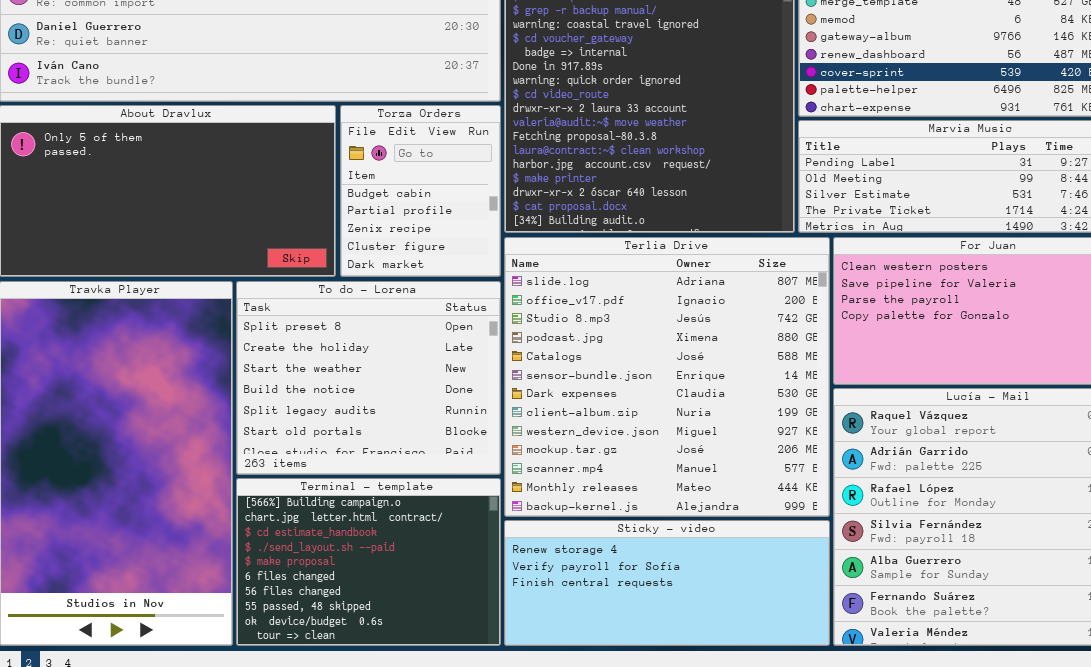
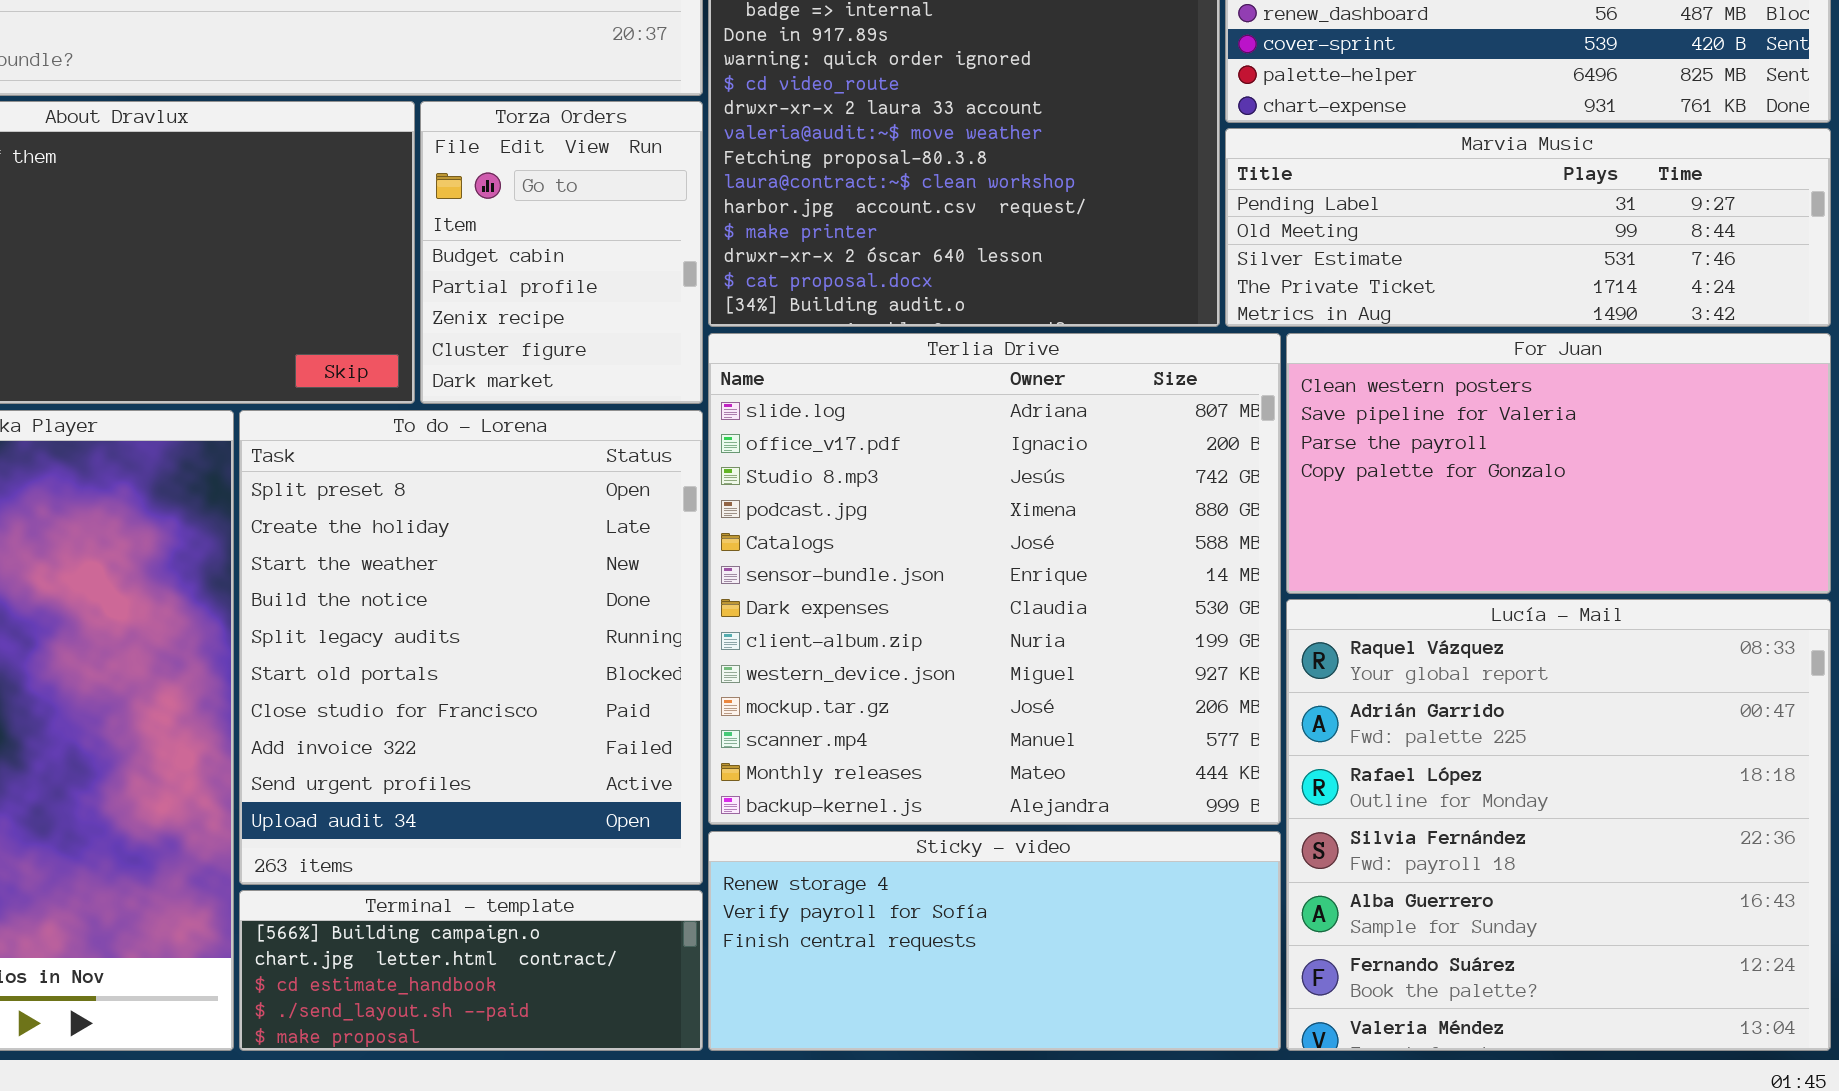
To do - Lorena: [236,281,501,475] -> [239,410,703,885], resized
Terminal - template: [236,478,501,646] -> [239,890,703,1051], resized

